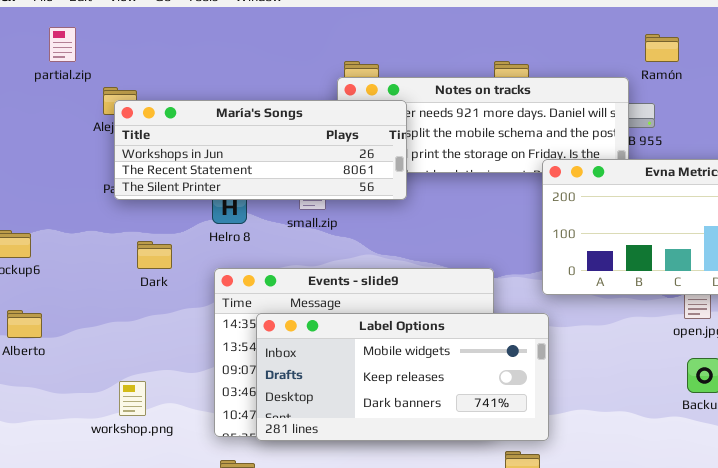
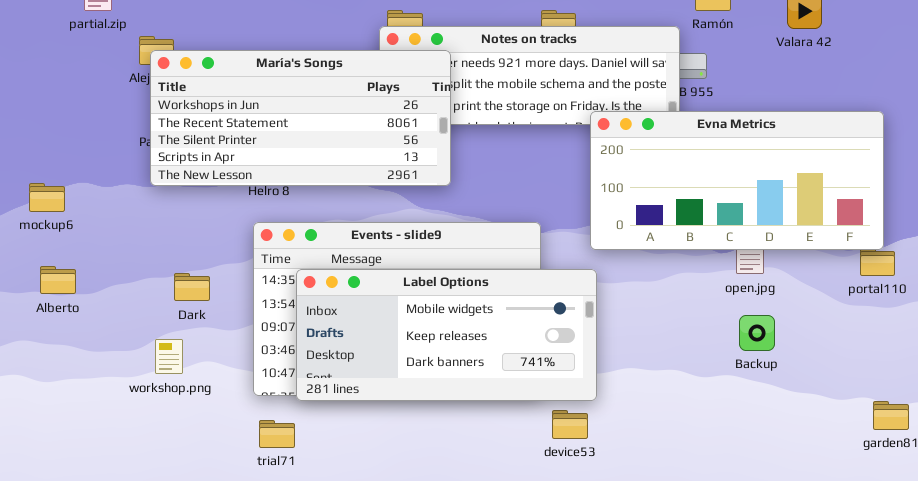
María's Songs: [114,100,407,200] -> [150,50,451,186], resized
Dark: [137,241,172,269] -> [174,273,210,301], moved

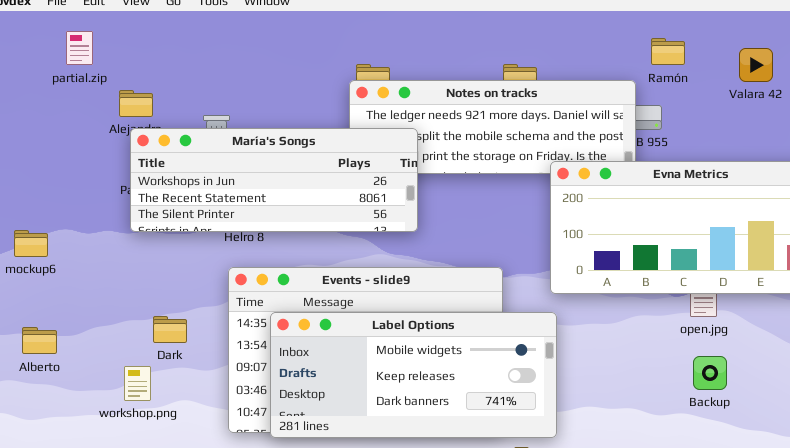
María's Songs: [150,50,451,186] -> [130,128,418,232], resized
Alberto: [40,266,76,294] -> [22,327,57,354], moved
workshop.png: [155,339,183,374] -> [124,366,151,401], moved

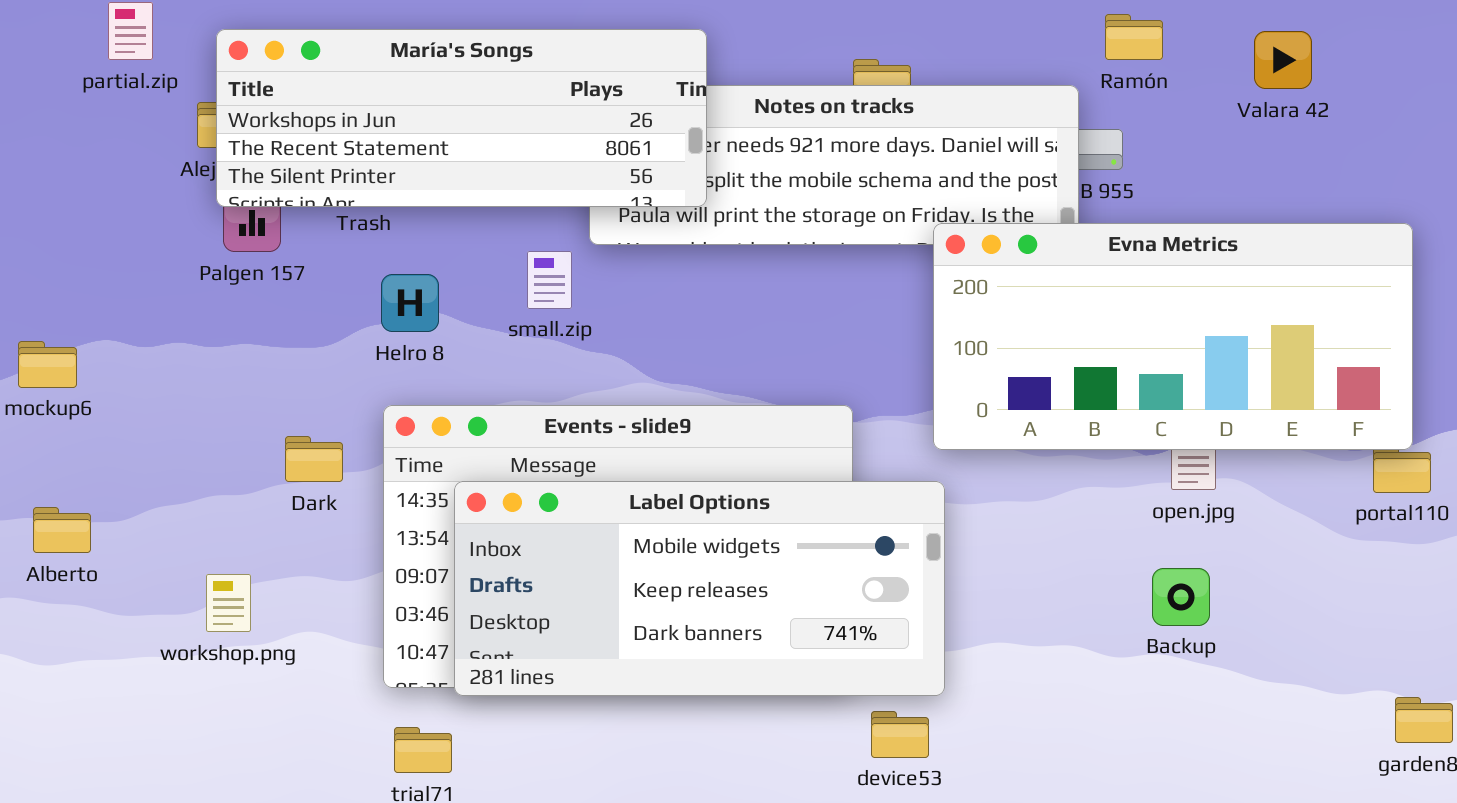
María's Songs: [130,128,418,232] -> [216,29,707,207], moved
Dark: [153,316,187,343] -> [285,436,343,482], moved
Backup: [693,356,727,390] -> [1152,568,1210,626], moved

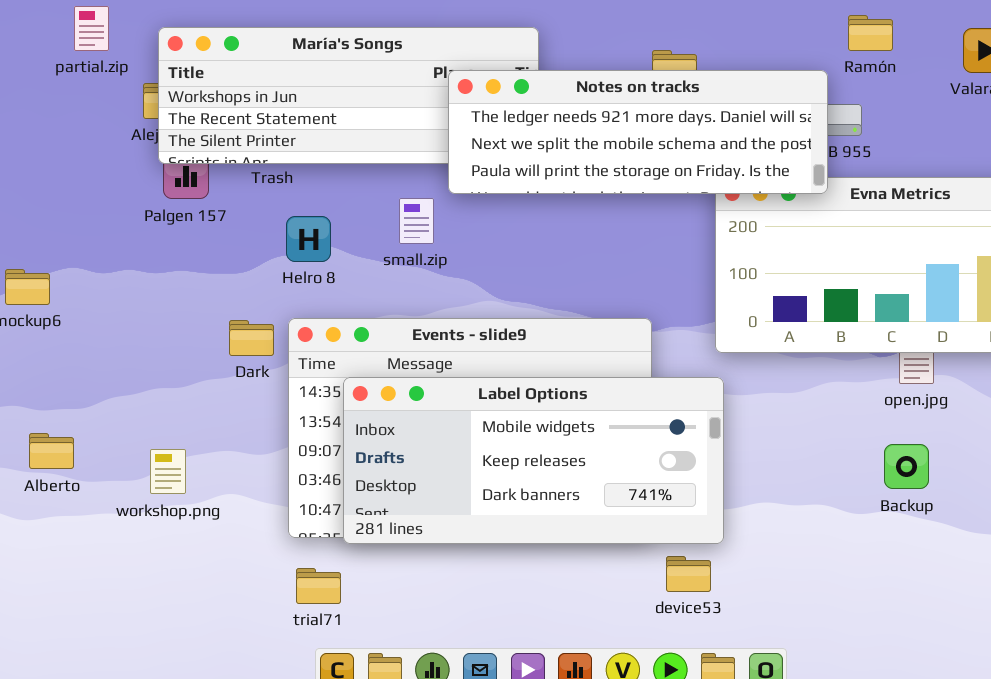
Notes on tracks: [589,85,1079,245] -> [448,70,828,194], raised
Dark: [285,436,343,482] -> [229,320,274,356], moved
Alberto: [33,507,91,553] -> [29,433,74,469], moved

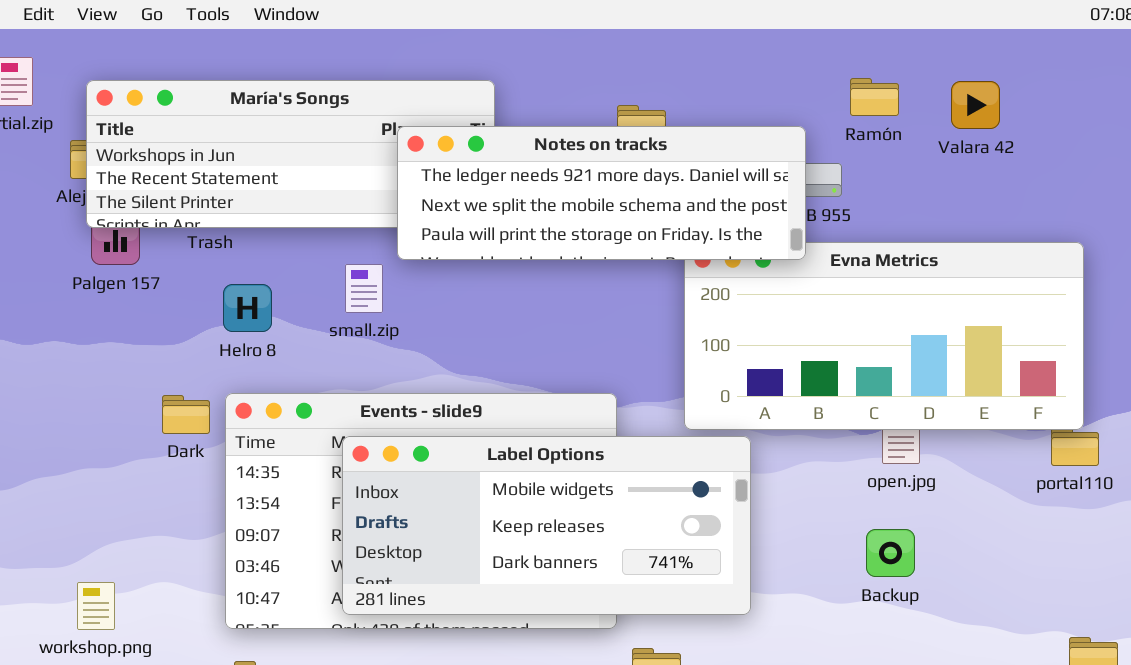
Ramón: [848,15,893,51] -> [850,78,899,116], moved
Label Options: [343,377,724,544] -> [342,436,751,615], moved
workshop.png: [150,449,186,494] -> [77,582,115,630], moved

